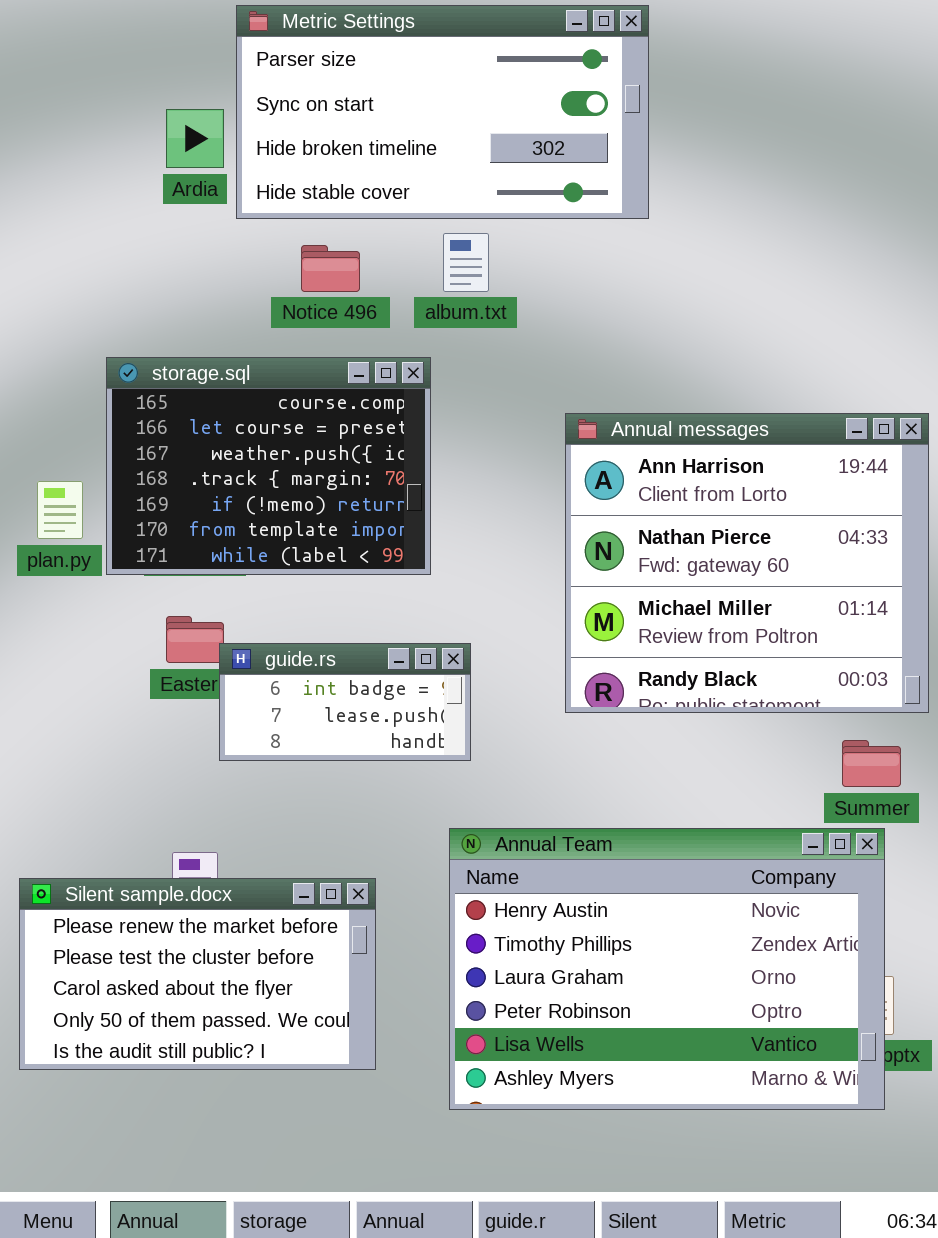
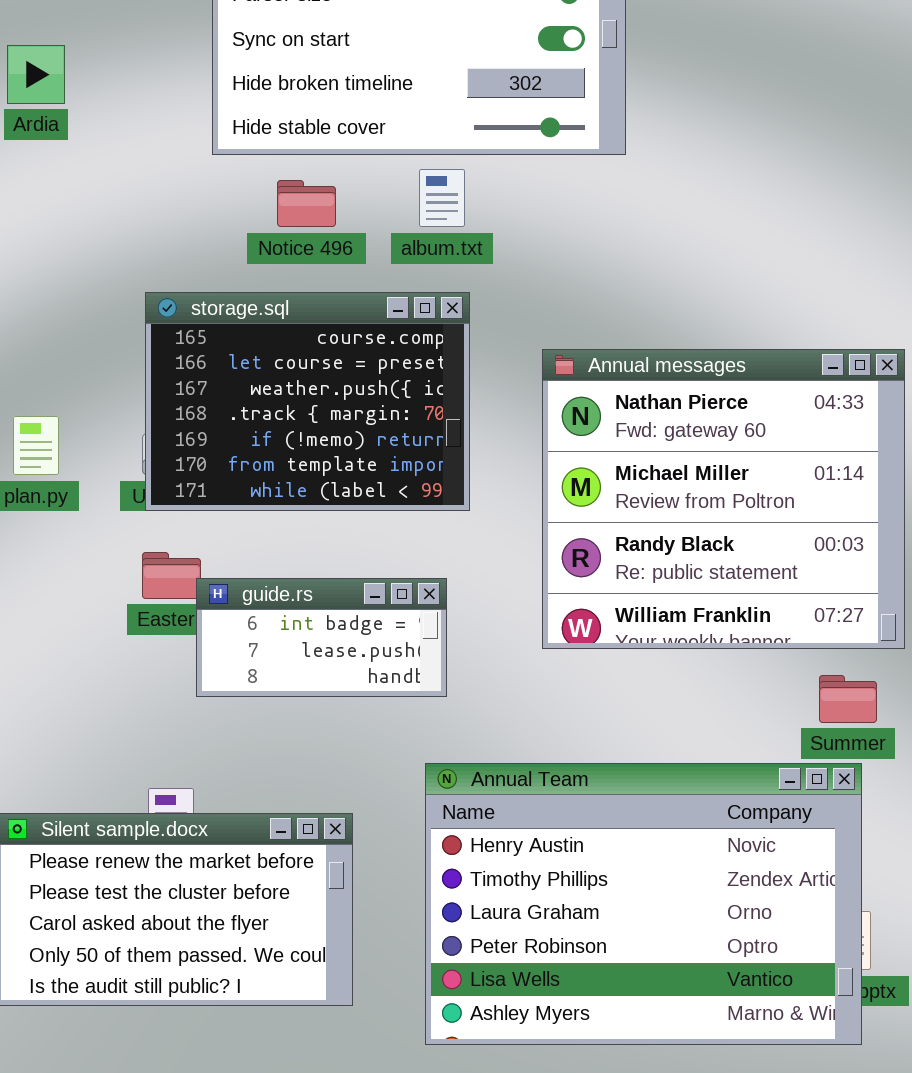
Ardia: [166,109,224,168] -> [7,45,65,104], moved
storage.sql: [106,357,431,575] -> [145,292,470,511], moved
Annual messages: [565,413,929,713] -> [542,349,905,649], scrolled down 1 row

